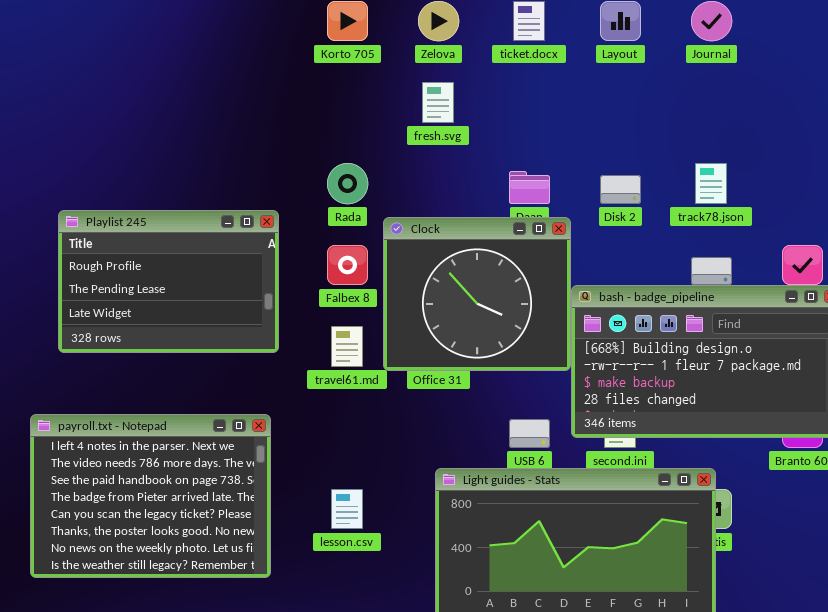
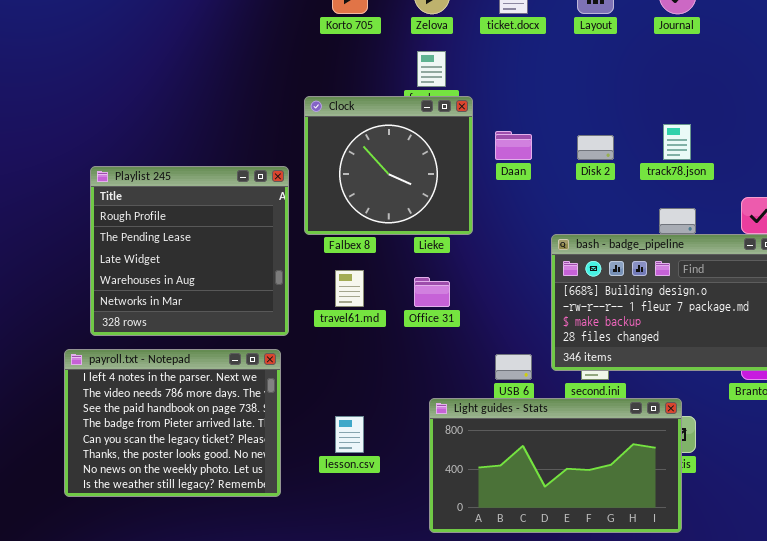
Playlist 245: [58,210,279,353] -> [90,166,289,336], resized
Clock: [383,217,571,371] -> [304,96,473,235], moved

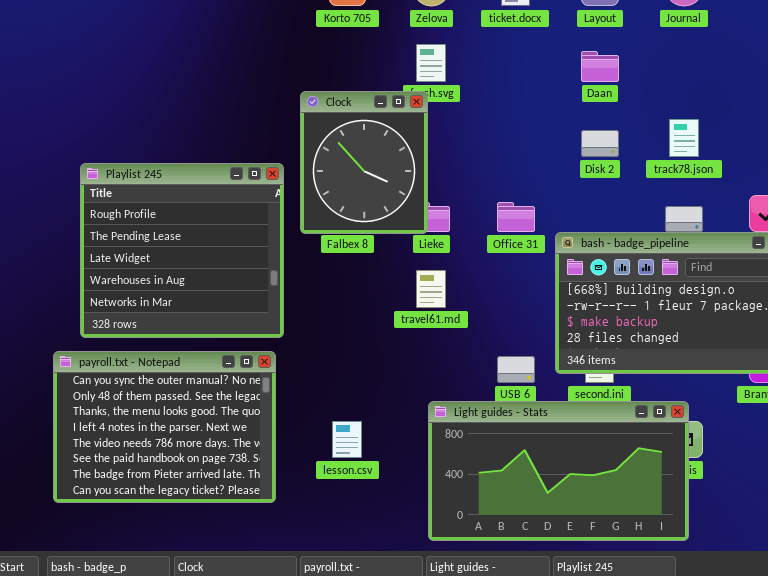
Clock: [304,96,473,235] -> [300,91,428,234], resized
Daan: [495,131,532,160] -> [581,51,619,82], moved
travel61.md: [335,270,364,307] -> [416,270,446,308], moved
Office 31: [414,277,450,307] -> [497,202,535,232], moved
payroll.txt - Notepad: [64,349,281,497] -> [53,351,276,503], scrolled up 3 rows

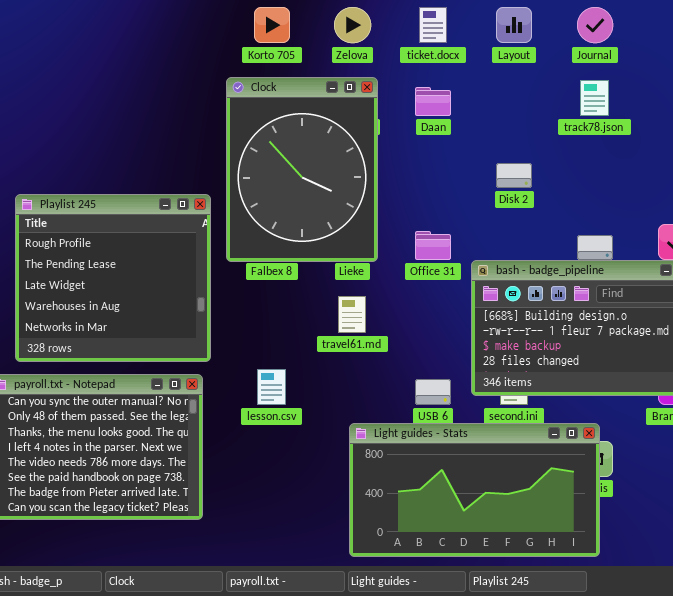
Daan: [581,51,619,82] -> [415,87,451,116], moved
Clock: [300,91,428,234] -> [226,77,378,262], resized
track78.json: [669,119,699,157] -> [580,80,609,116], moved
lesson.csv: [332,421,362,458] -> [257,369,286,405], moved

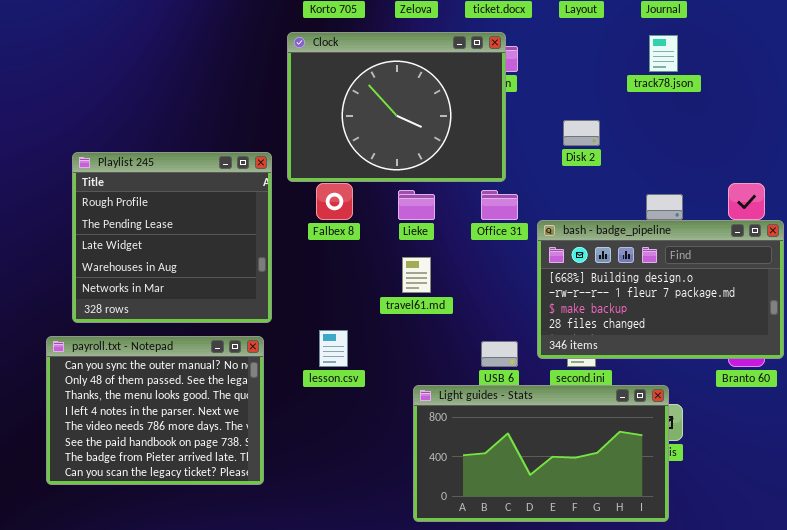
Clock: [226,77,378,262] -> [287,32,506,182], resized

